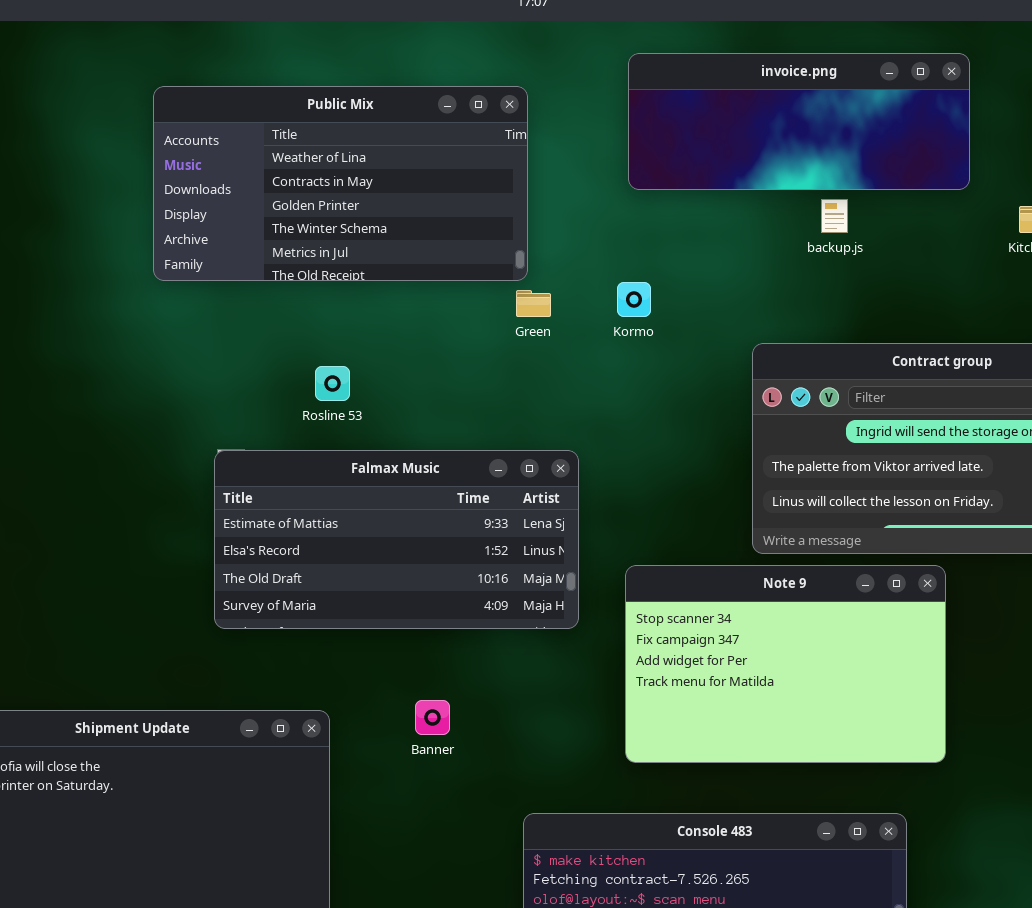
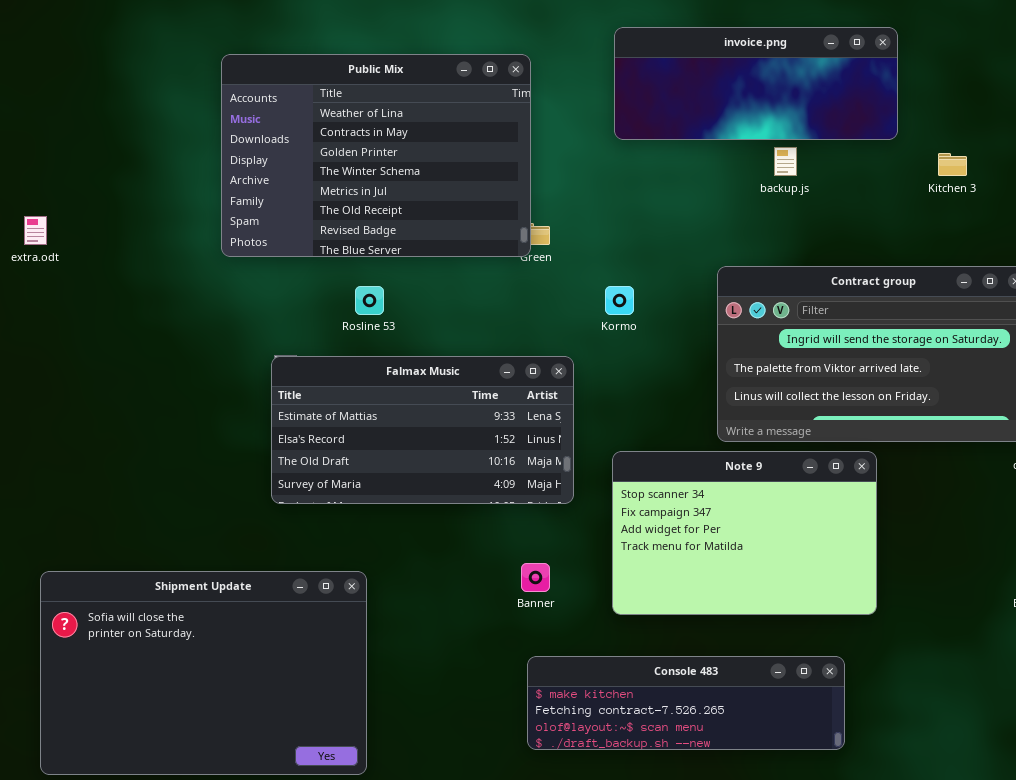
Public Mix: [153,86,528,281] -> [221,54,531,257], resized
Kormo: [617,282,651,317] -> [605,286,634,315], moved
Banner: [415,700,450,735] -> [521,563,550,592], moved

